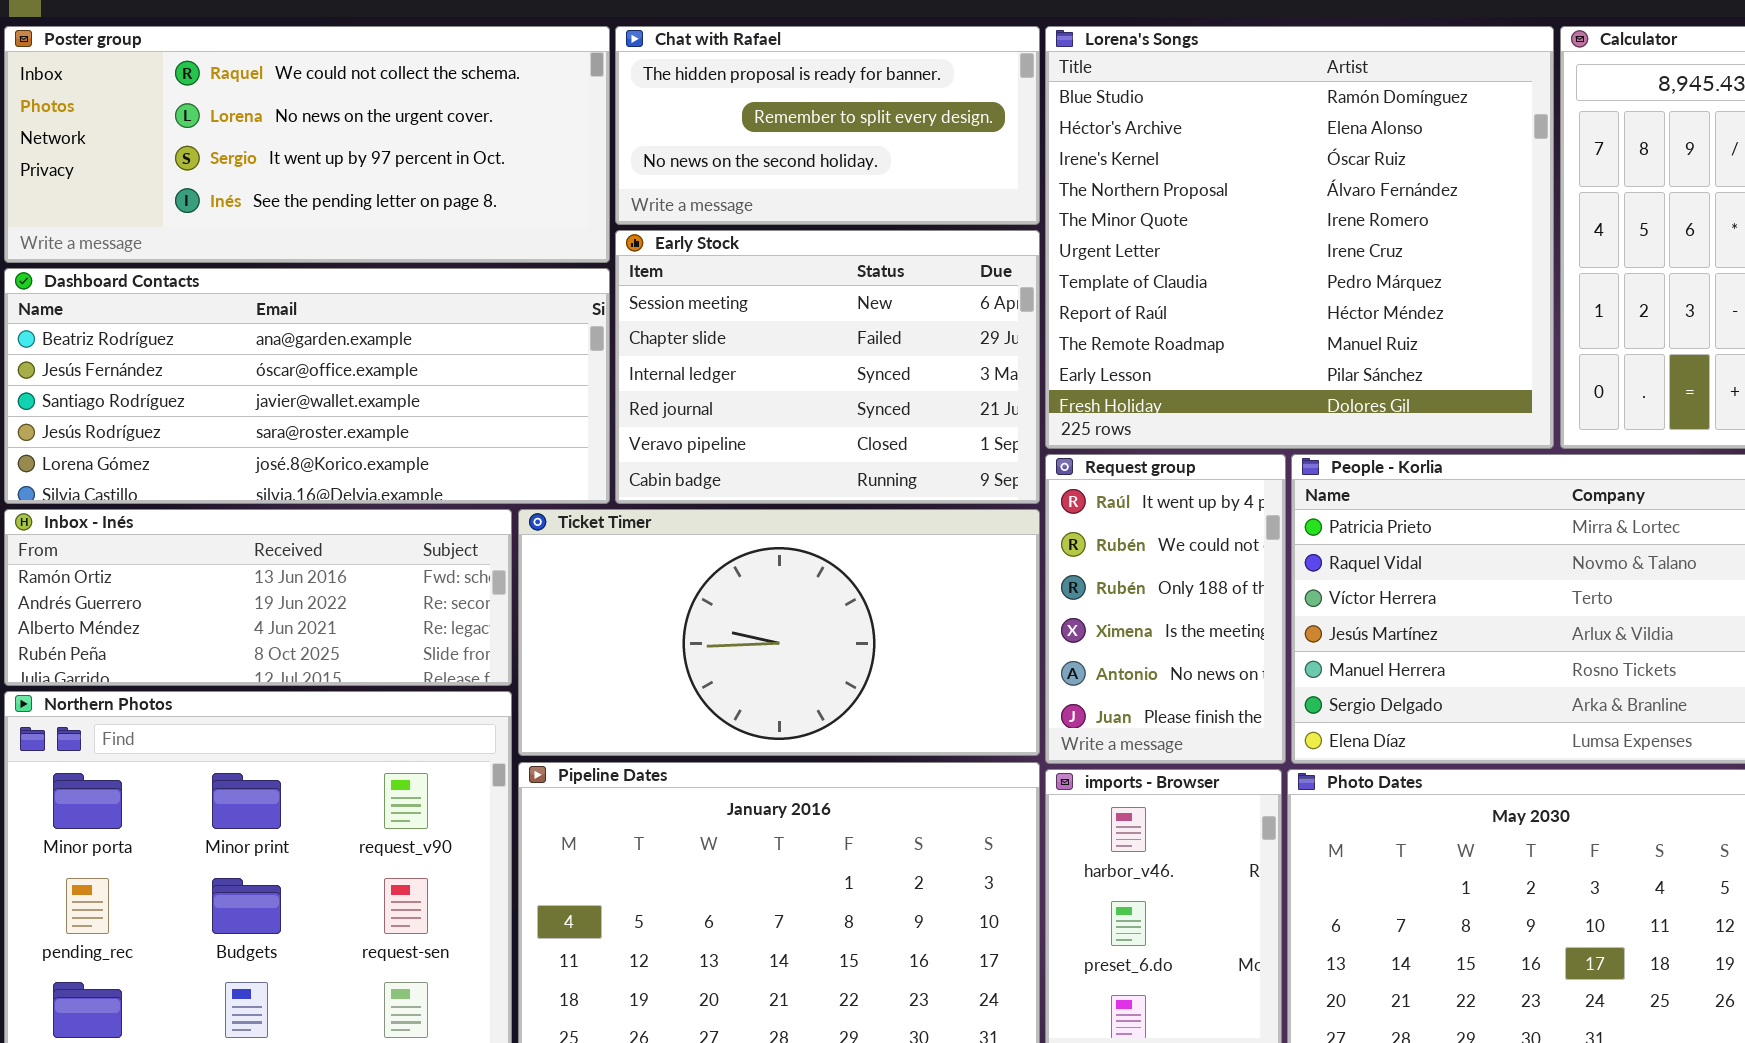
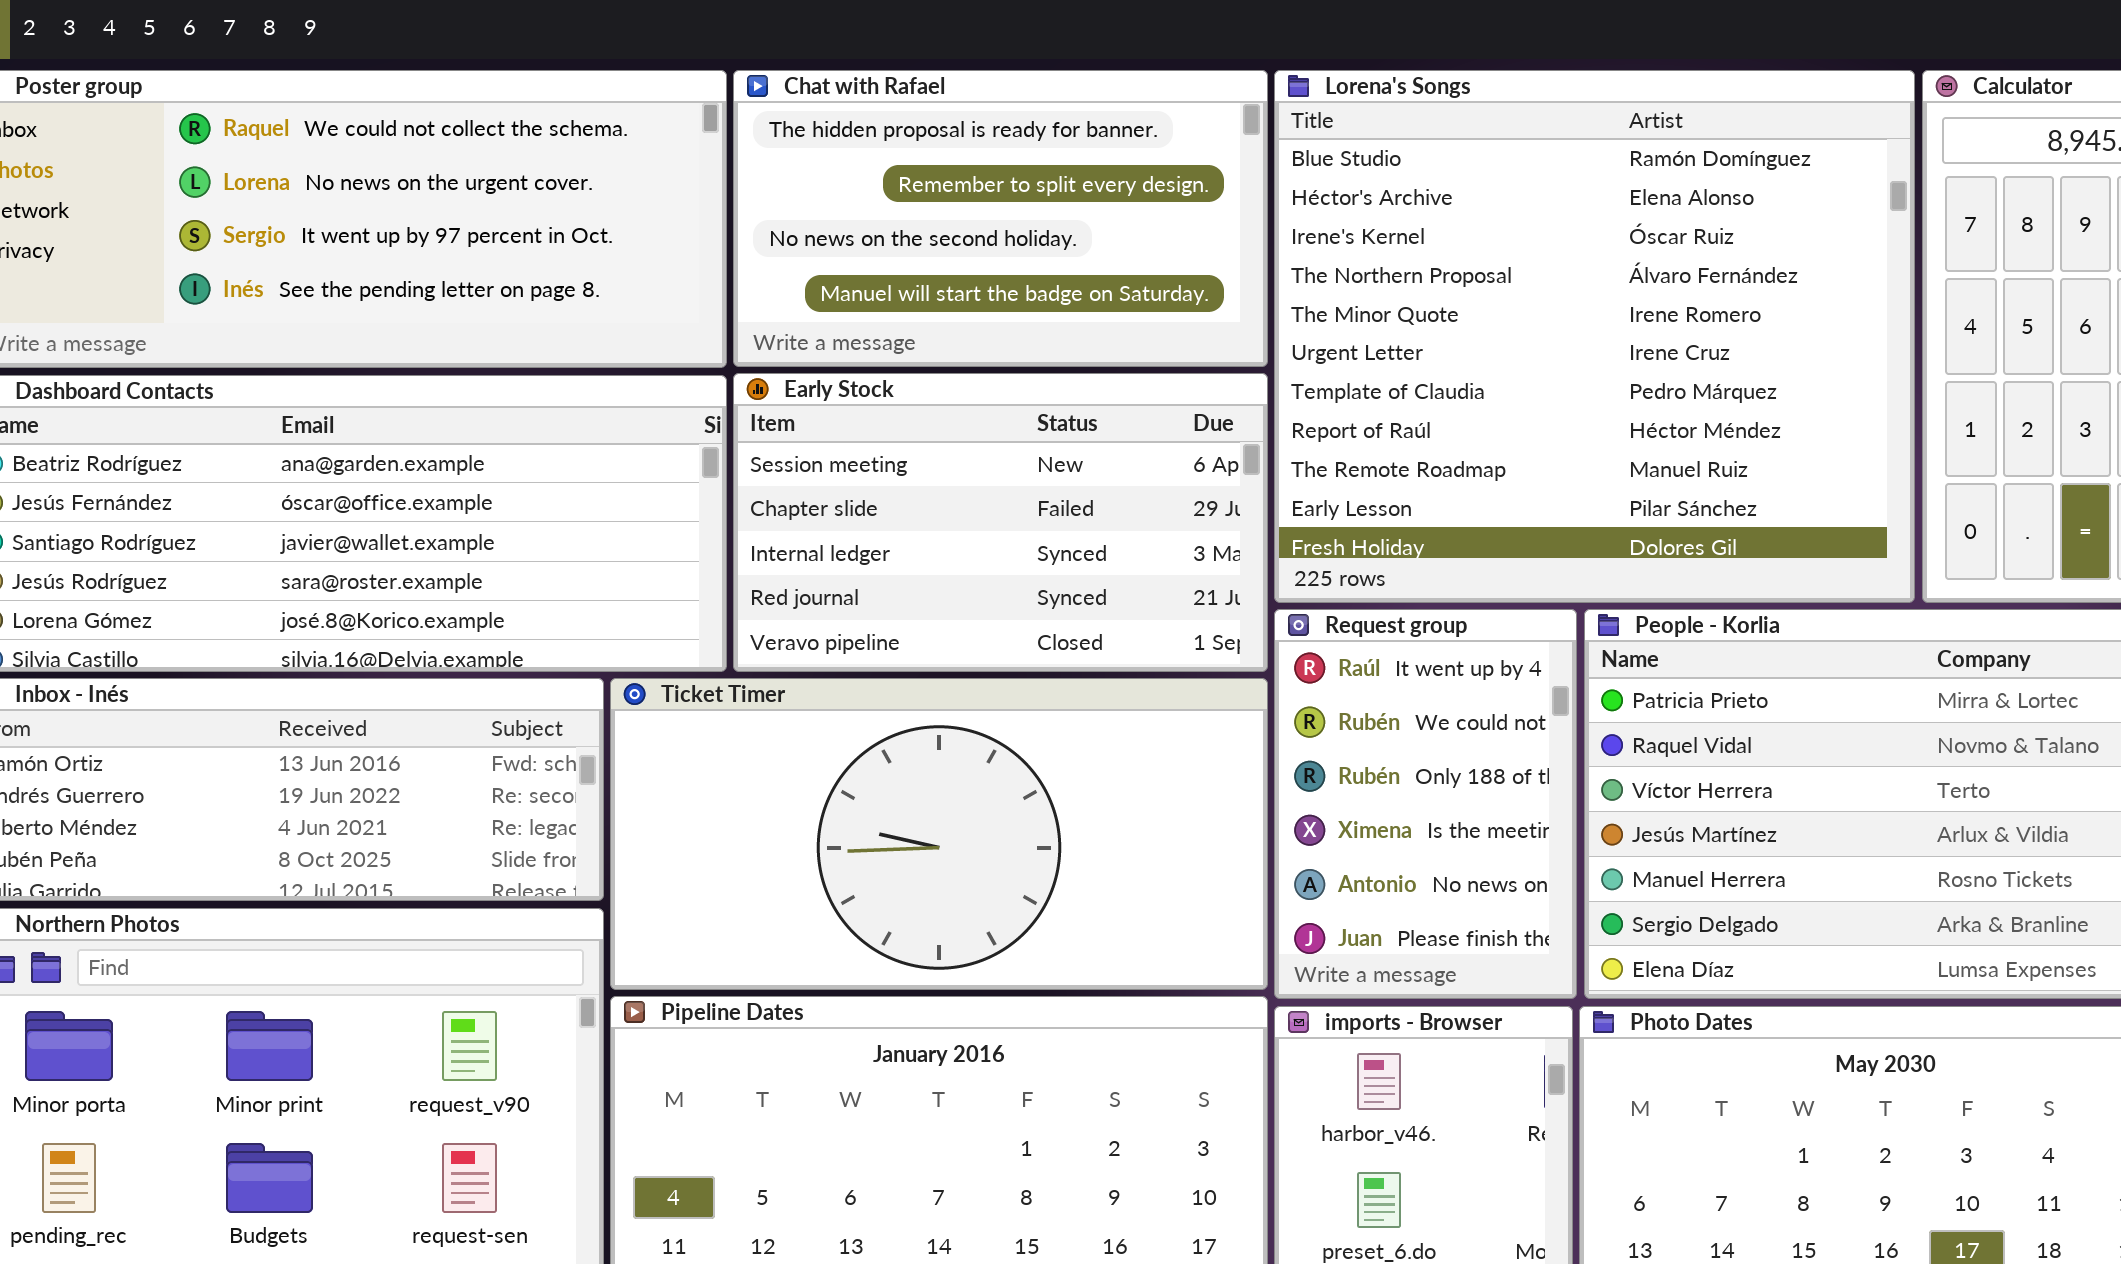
Chat with Rafael: [615,26,1040,225] -> [733,70,1268,367], resized
Early Stock: [615,230,1040,504] -> [733,373,1268,672], resized

